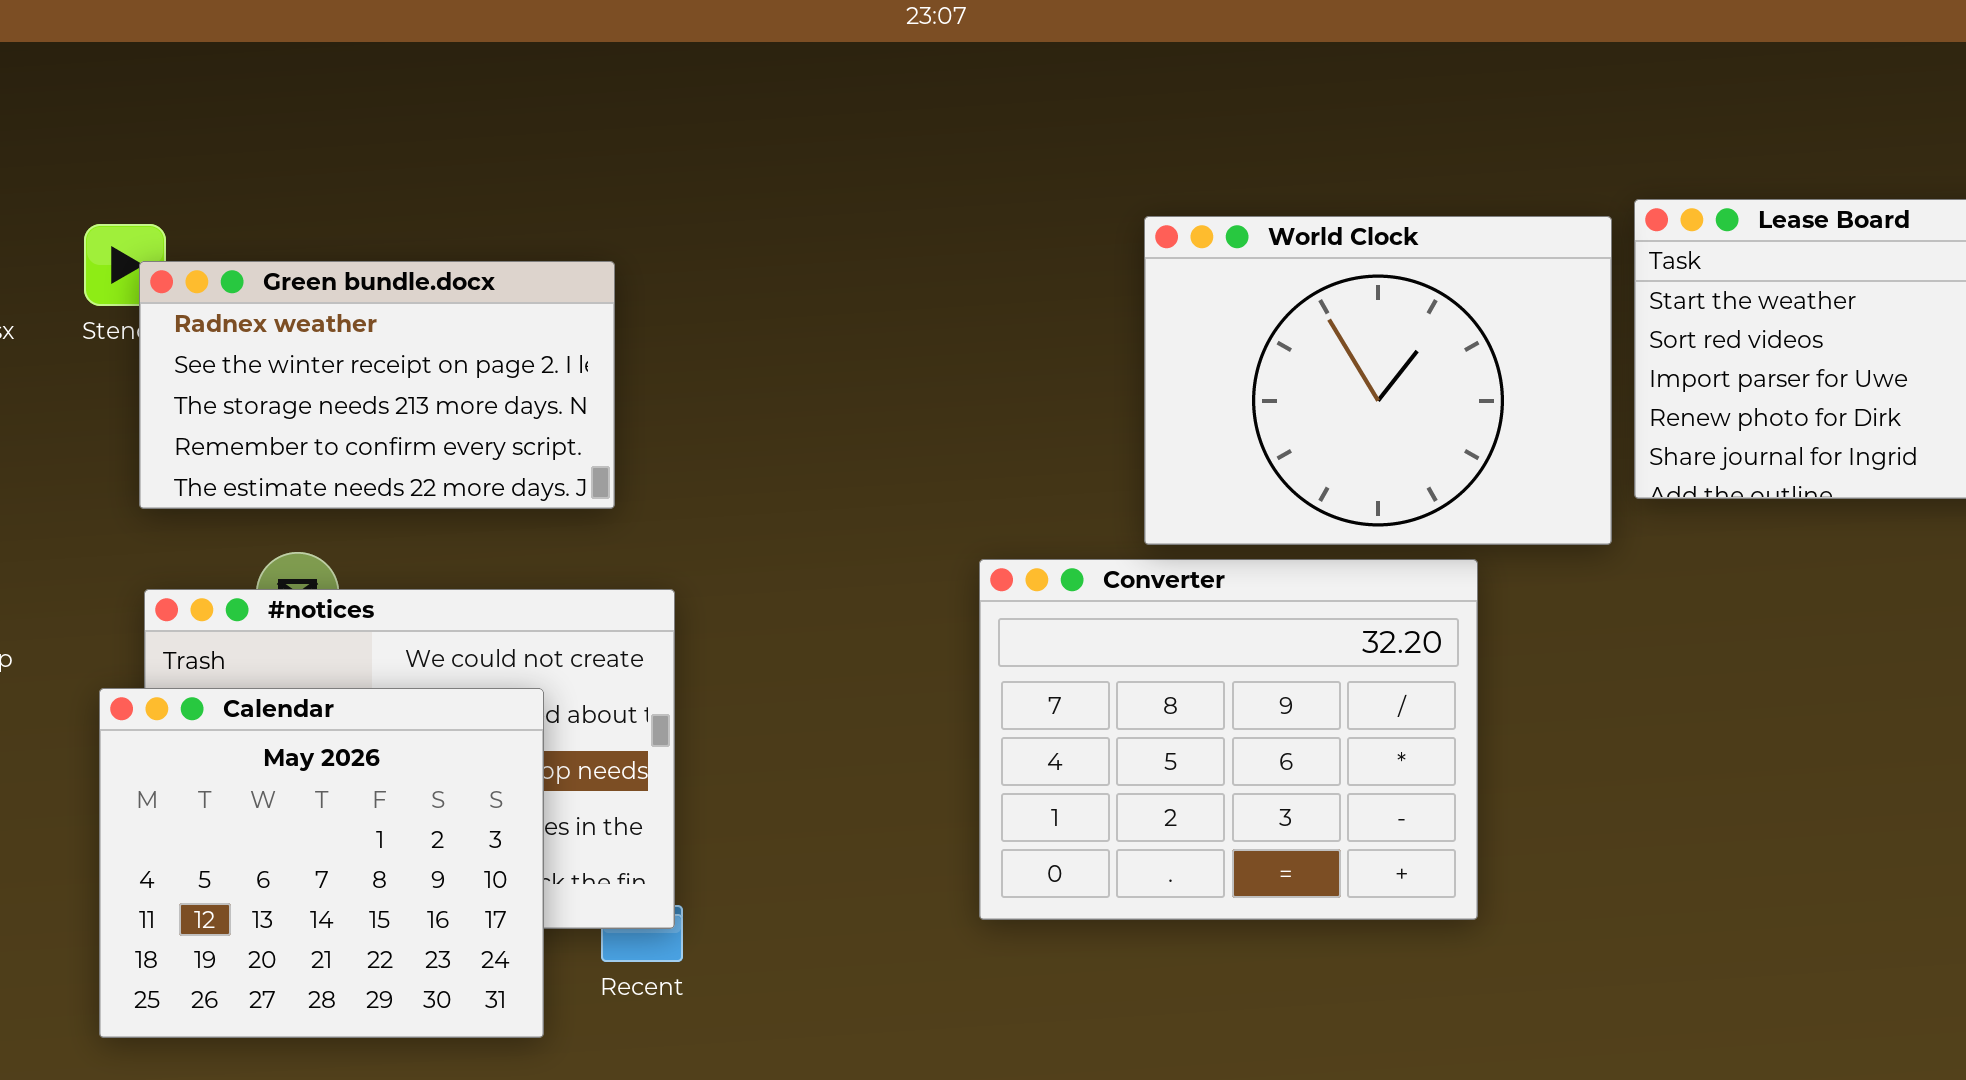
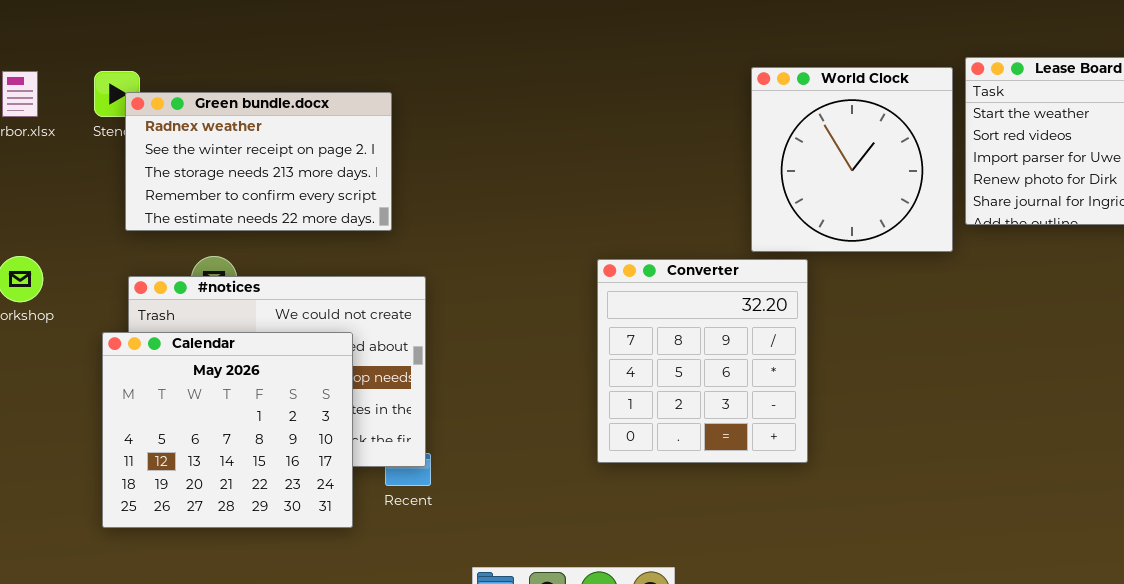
World Clock: [1144,216,1612,545] -> [751,67,953,252], resized
Converter: [979,559,1478,920] -> [597,259,808,463], resized

